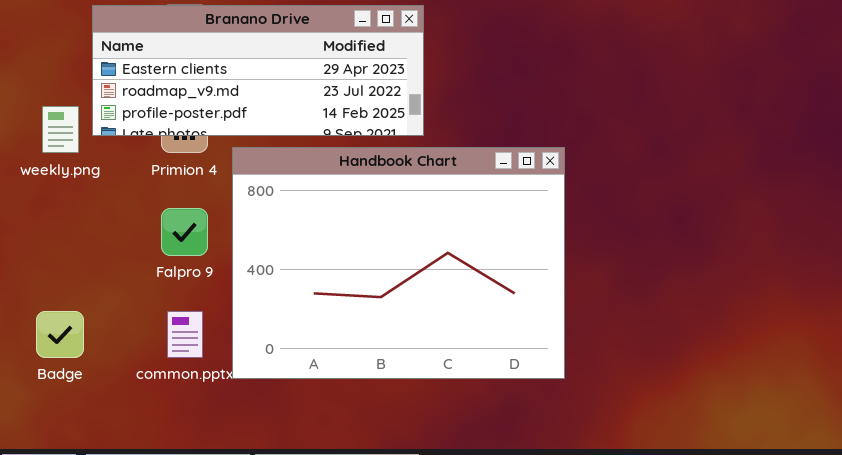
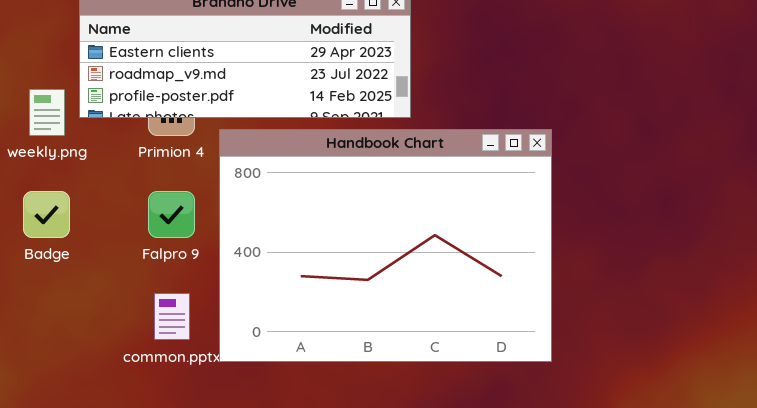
Badge: [36,311,84,358] -> [23,191,70,238], moved

